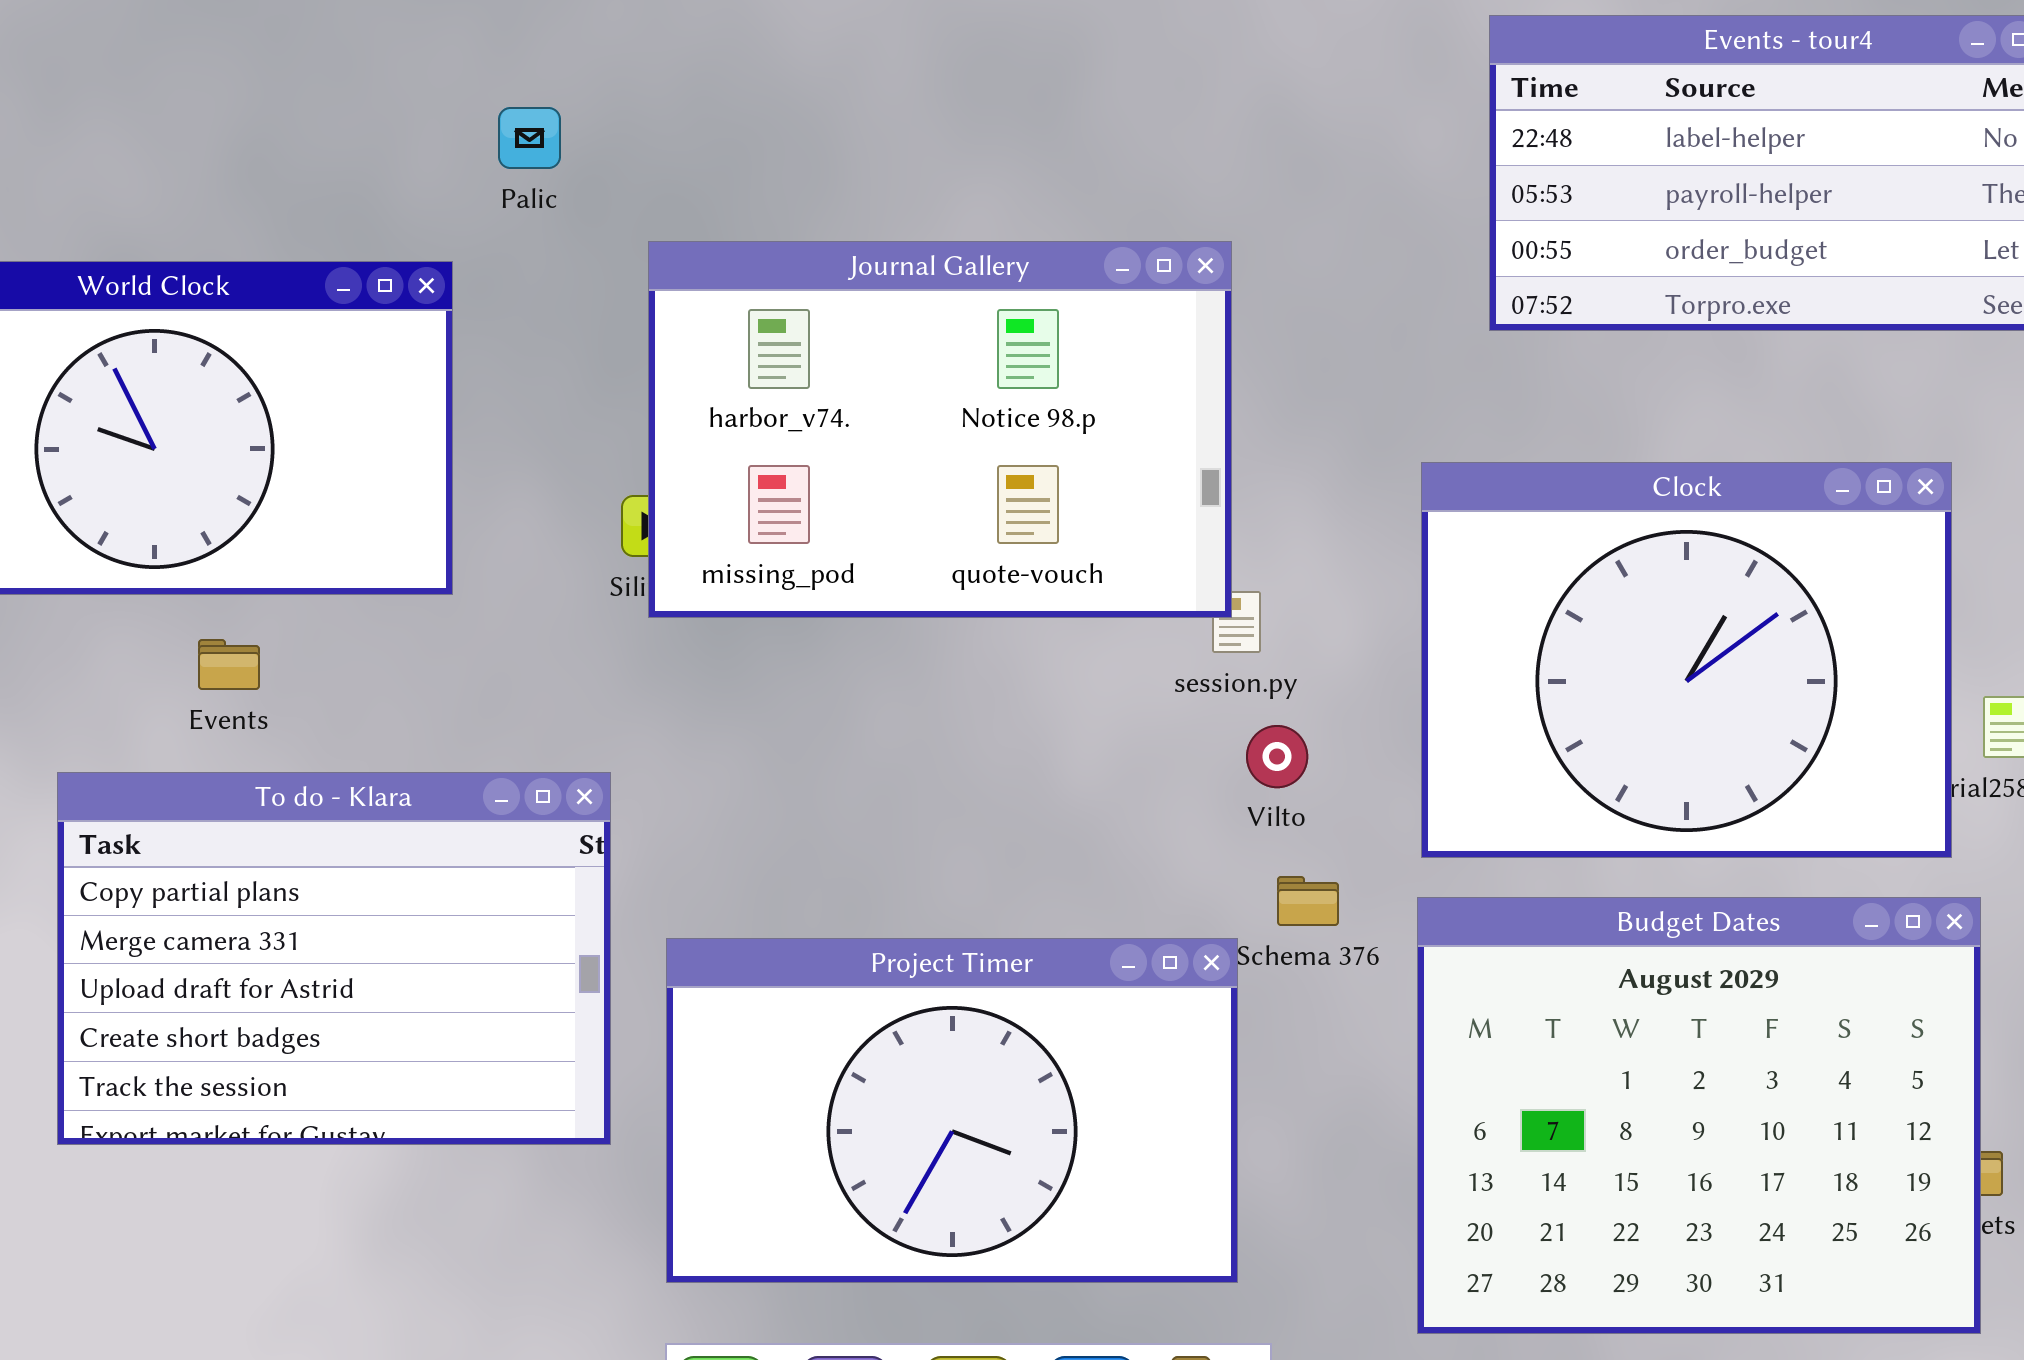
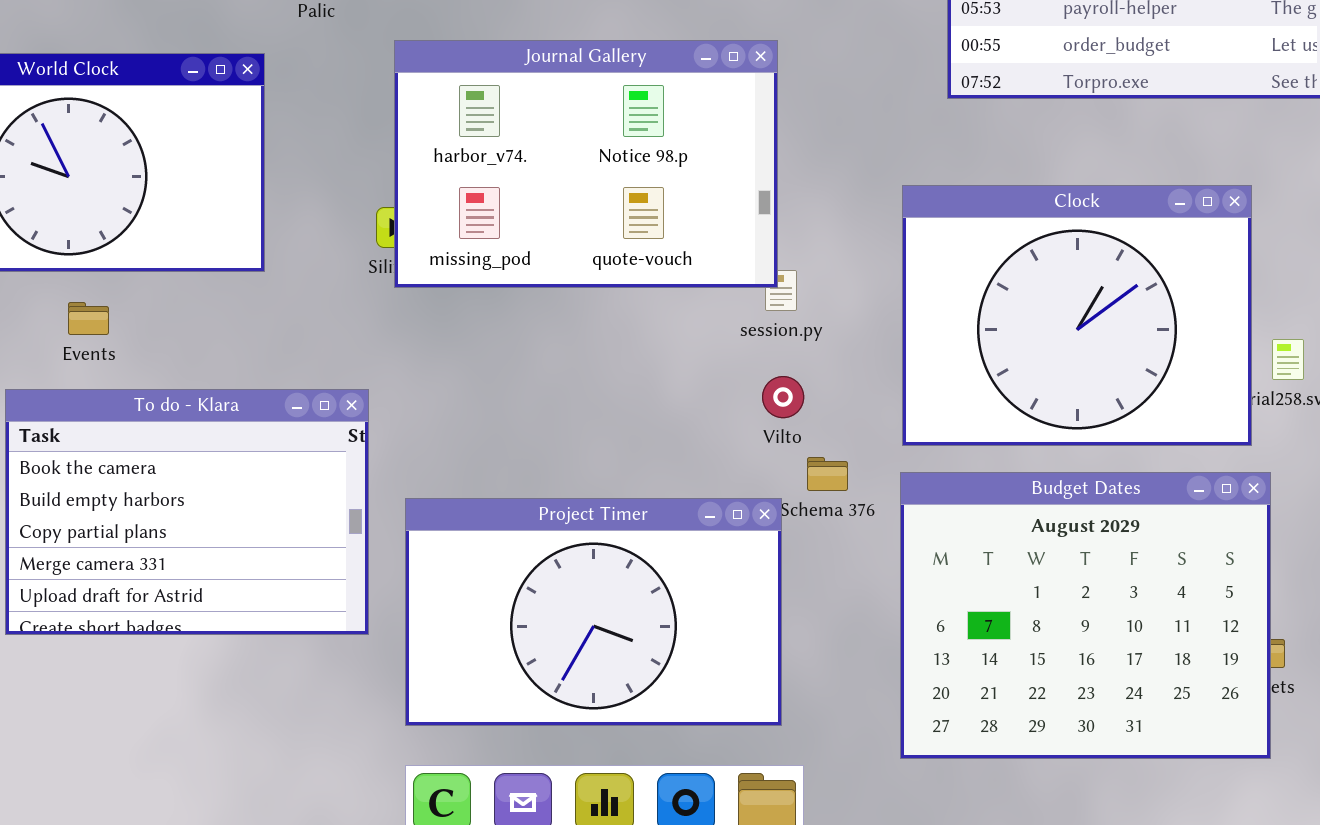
Events: [198,639,260,690] -> [68,302,109,335], moved
Vilto: [1246,725,1308,788] -> [762,376,804,418], moved
To do - Klara: [57,772,611,1145] -> [5,389,369,635], scrolled up 2 rows

